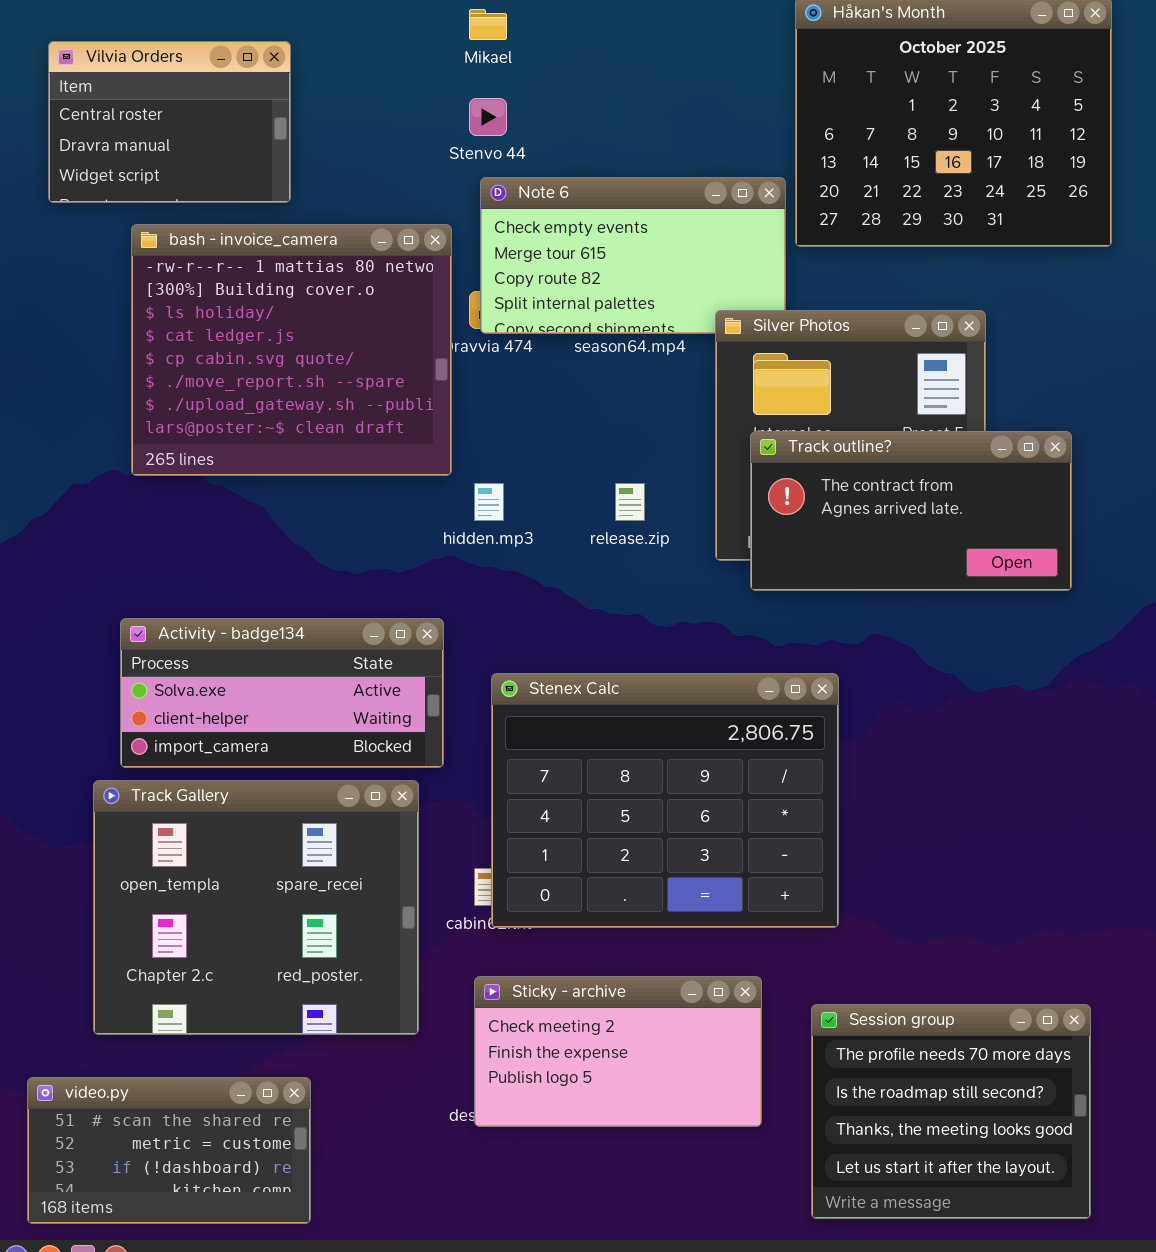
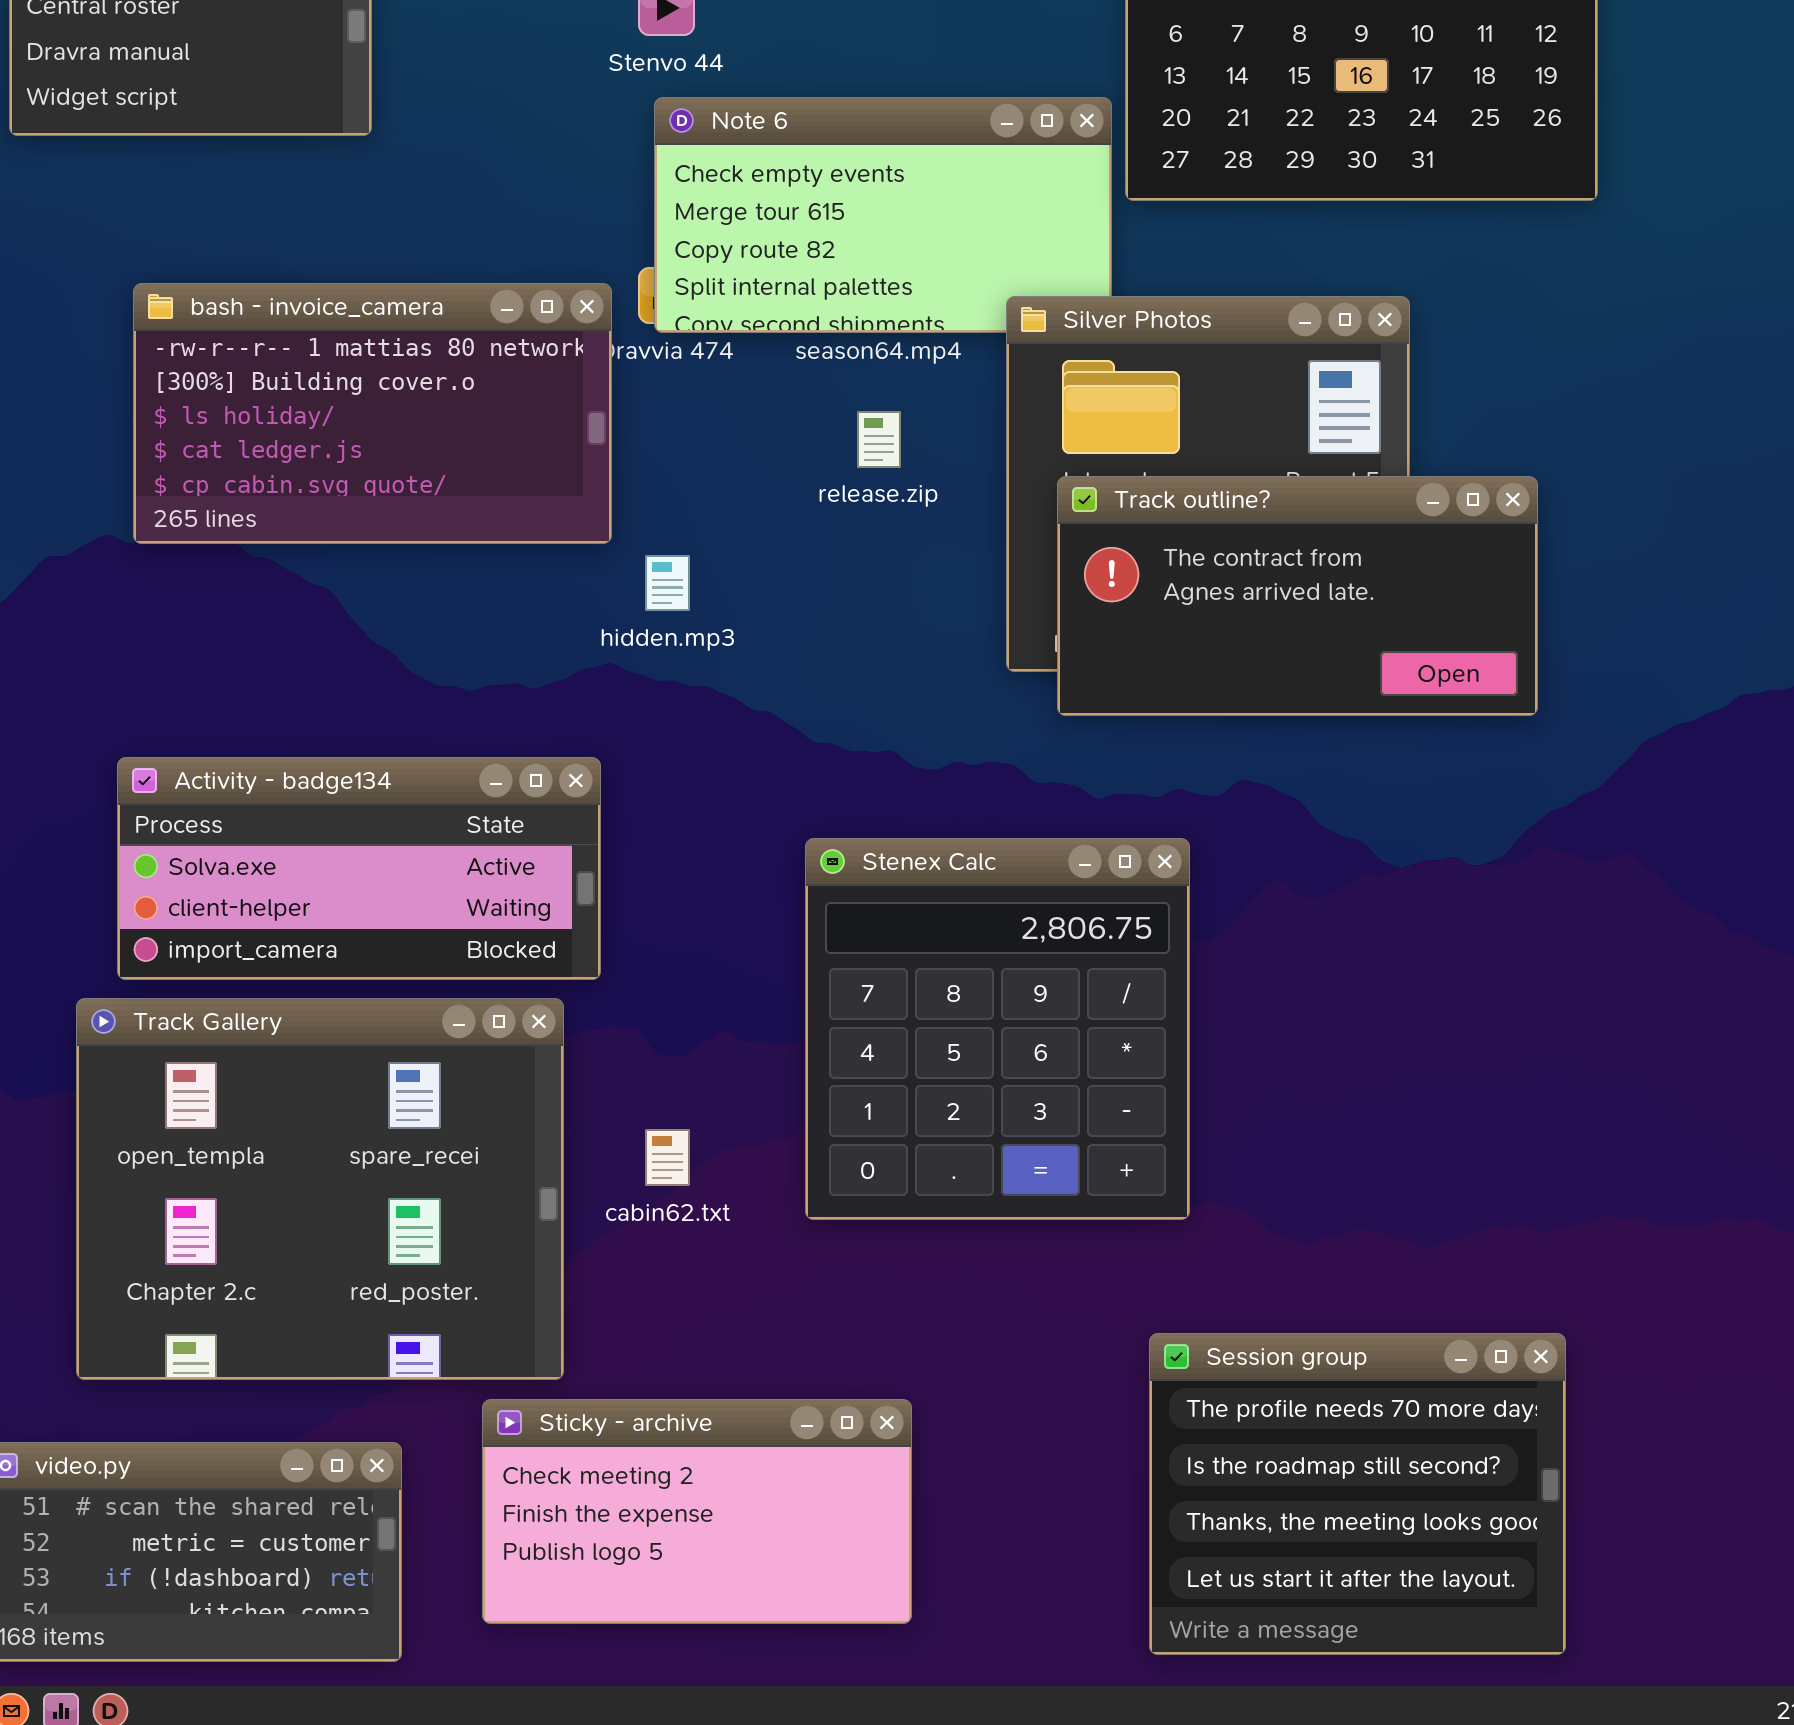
bash - invoice_camera: [131,224,452,476] -> [133,283,612,544], resized
release.zip: [615,483,645,521] -> [857,411,901,468], moved
Stenex Calc: [491,673,839,928] -> [805,838,1190,1220], resized
Sticky - archive: [474,976,762,1127] -> [482,1399,912,1624], moved

